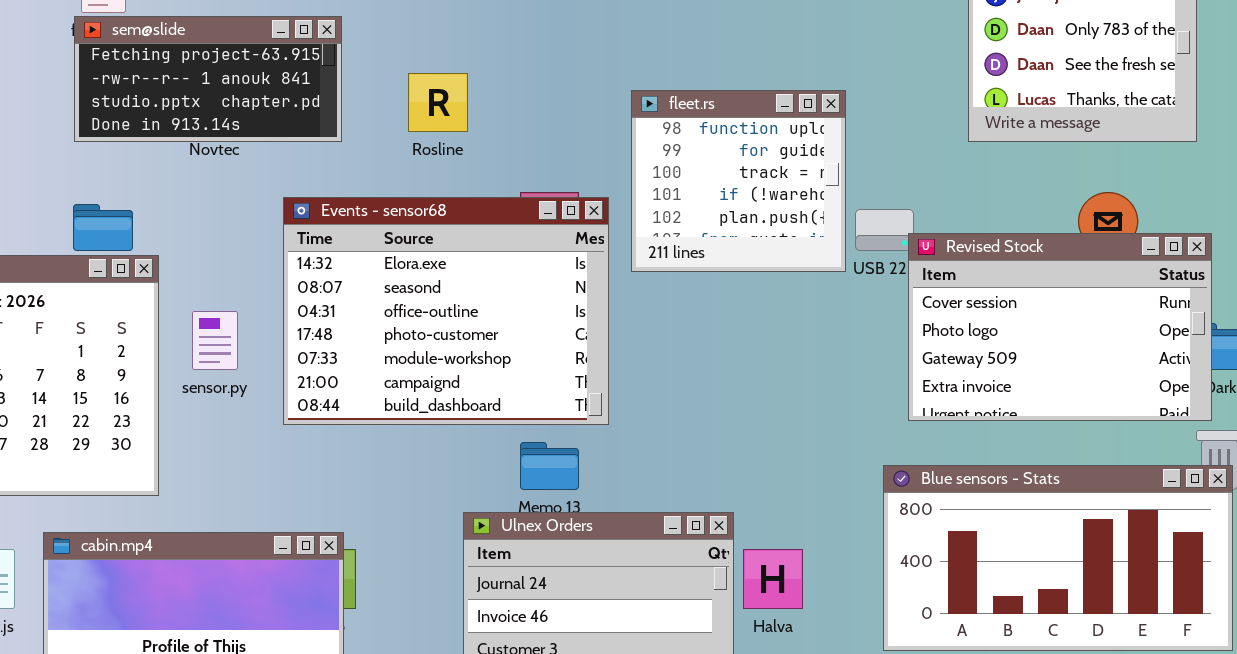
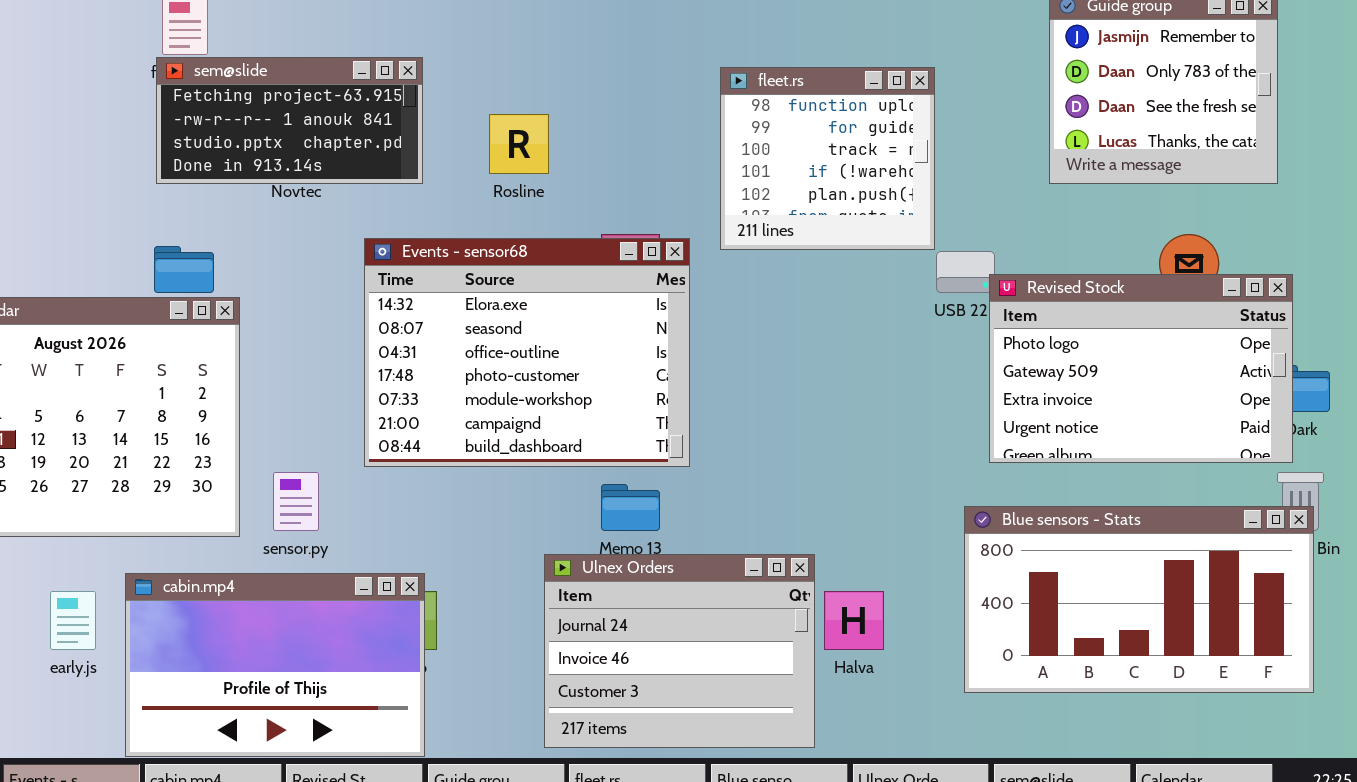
fleet.rs: [631,90,846,272] -> [720,67,935,250], moved
Revised Stock: [908,233,1212,421] -> [989,274,1293,463], scrolled down 1 row
sensor.py: [192,311,238,370] -> [273,472,319,531], moved

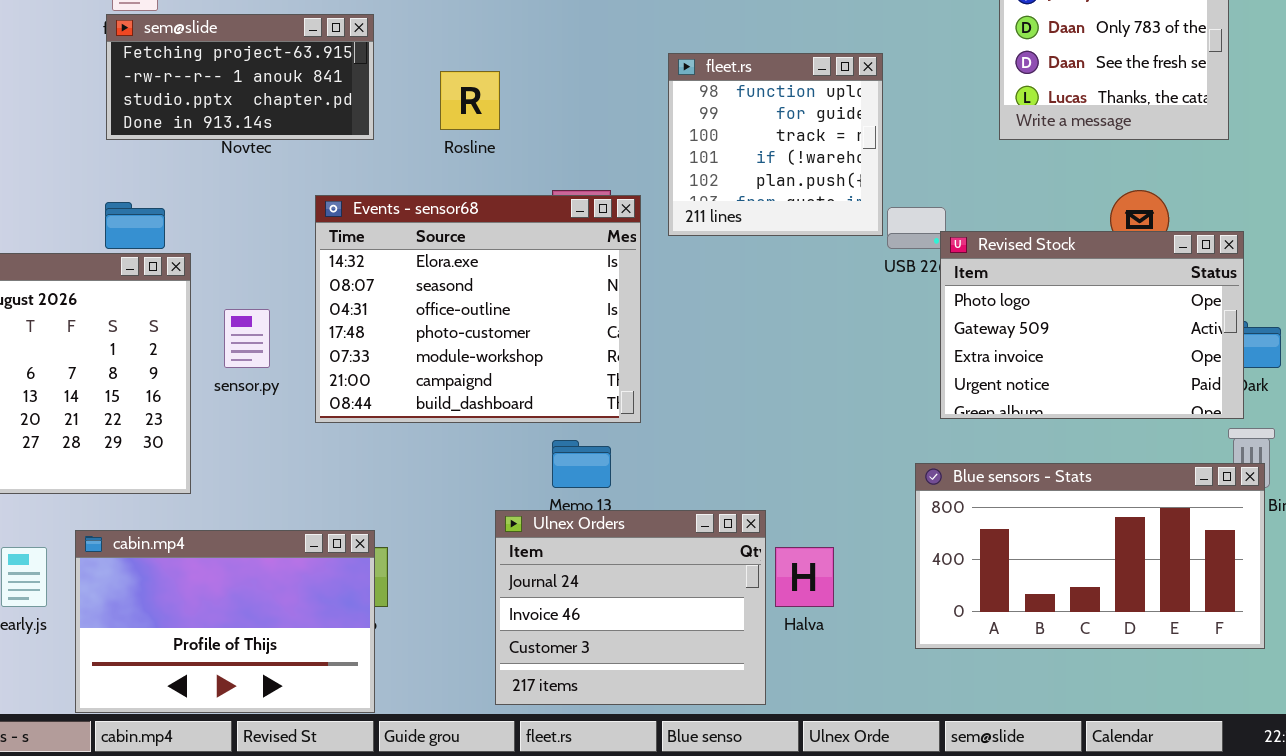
fleet.rs: [720,67,935,250] -> [668,53,883,236], moved
sensor.py: [273,472,319,531] -> [224,309,270,368], moved

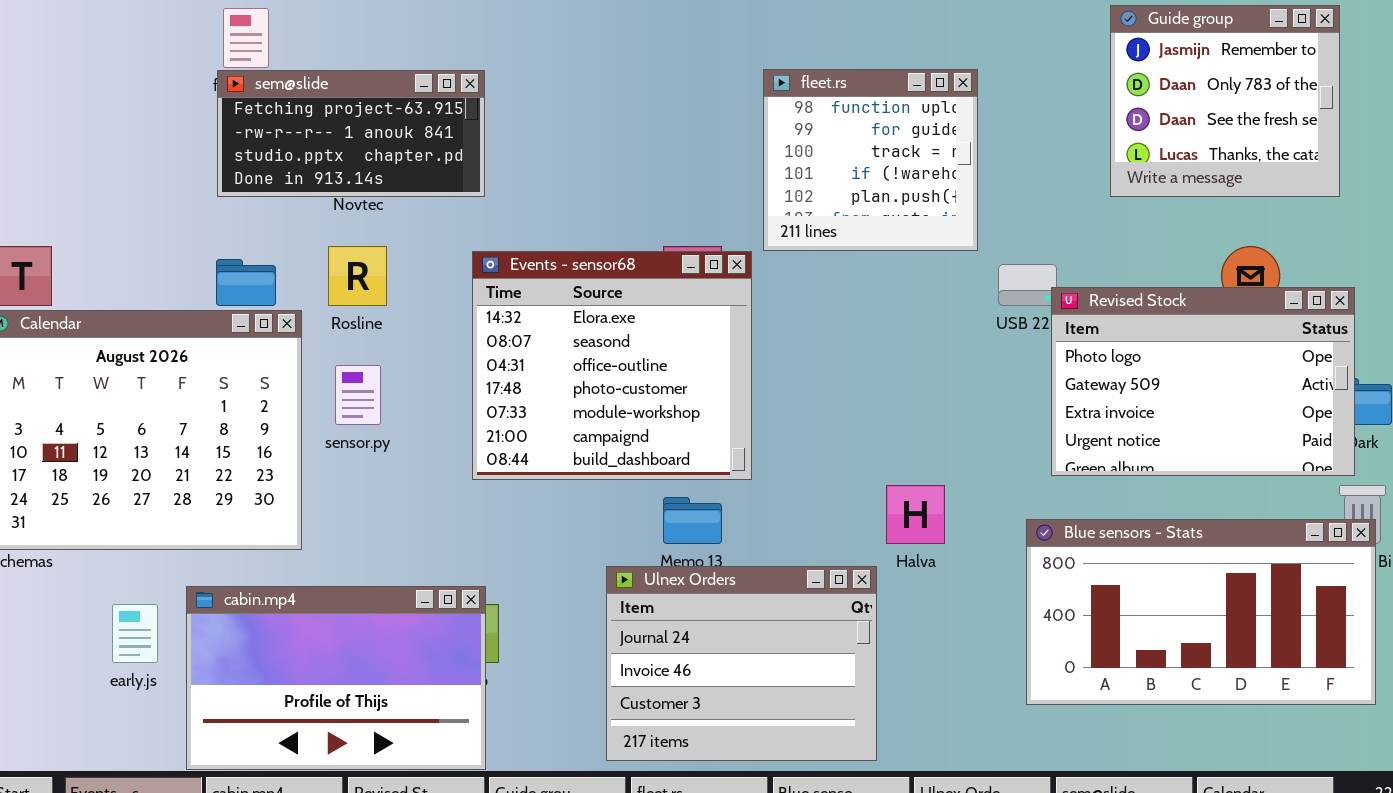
fleet.rs: [668,53,883,236] -> [763,69,978,251], moved
Rosline: [440,71,500,130] -> [328,246,387,306], moved
Events - sensor68: [315,195,641,423] -> [472,251,752,480], resized
Halva: [775,547,834,607] -> [886,485,945,544], moved

